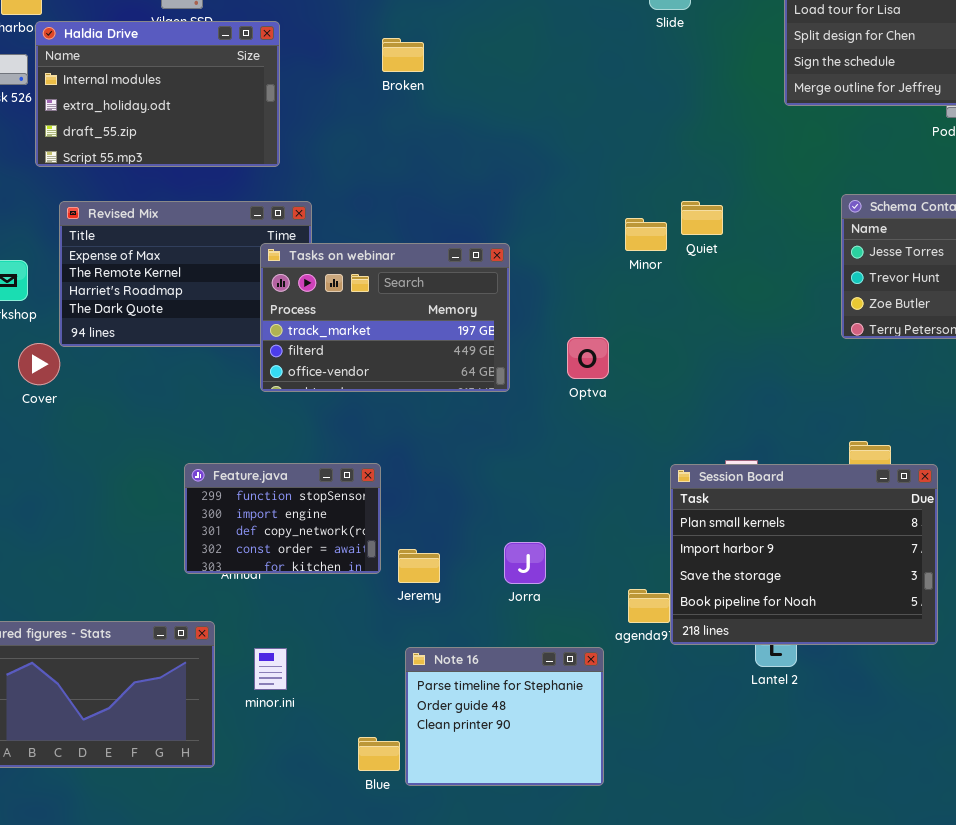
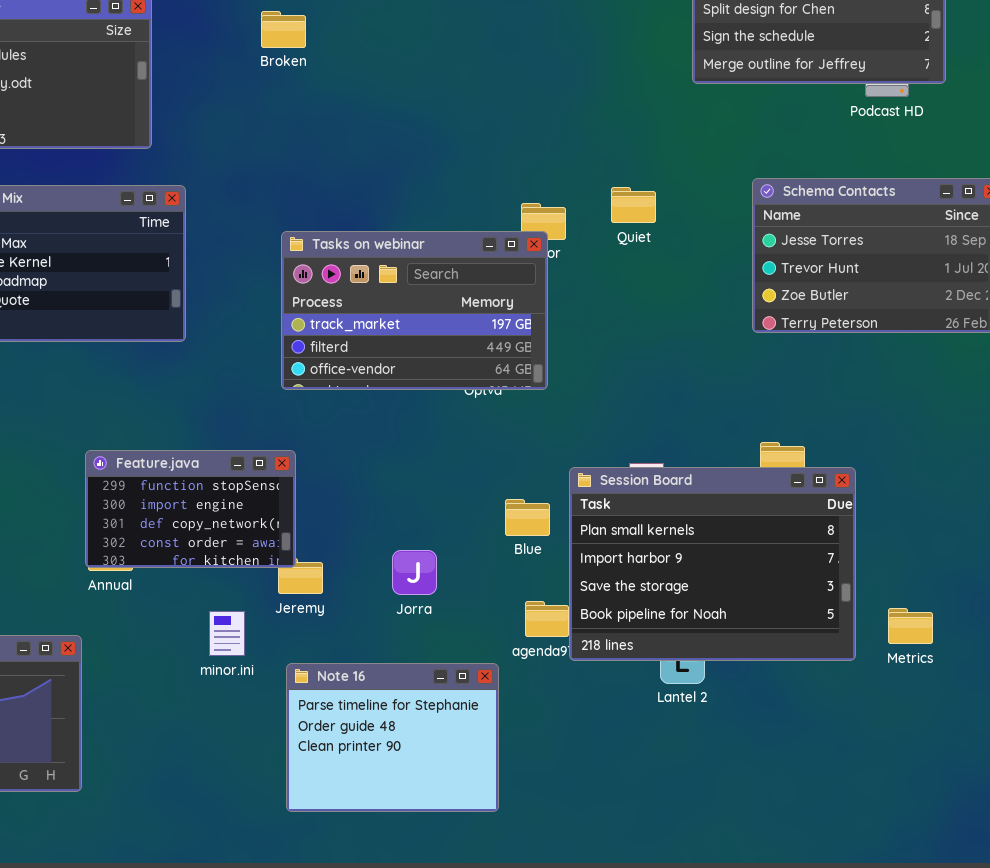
Quiet: [681,201,723,235] -> [611,187,656,223], moved
Tasks on webinar: [260,243,510,392] -> [281,231,548,390], moved
Feature.java: [184,463,381,574] -> [85,450,296,568], moved
minor.ini: [254,648,287,690] -> [209,611,245,656], moved
Blue: [358,737,400,771] -> [505,499,550,536], moved

